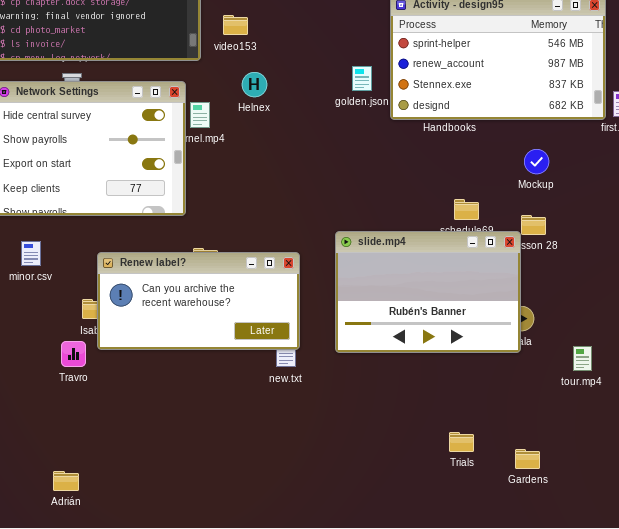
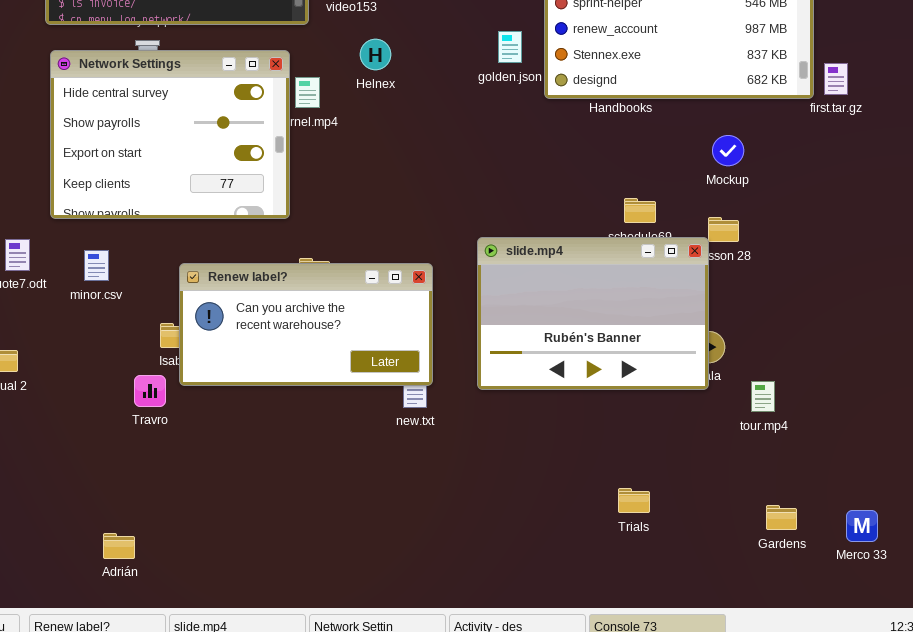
tour.mp4: [573,346,592,371] -> [751,381,775,412], moved
Gardens: [515,449,540,469] -> [766,505,797,530], moved
Adrián: [53,471,79,491] -> [103,533,135,559], moved

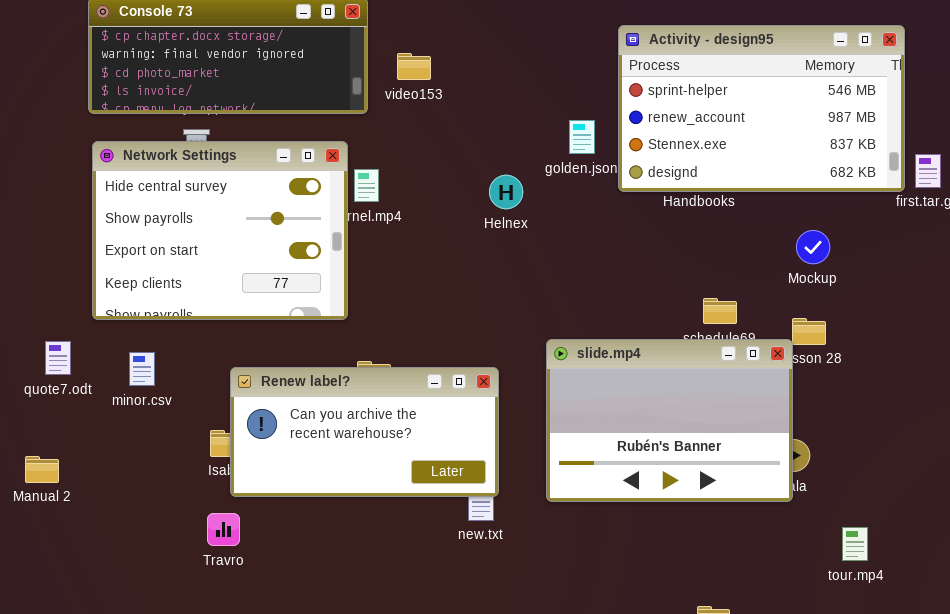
Helnex: [360,39,391,70] -> [489,175,523,209], moved
Travro: [134,375,166,407] -> [207,513,240,546], moved
tour.mp4: [751,381,775,412] -> [842,527,868,561], moved

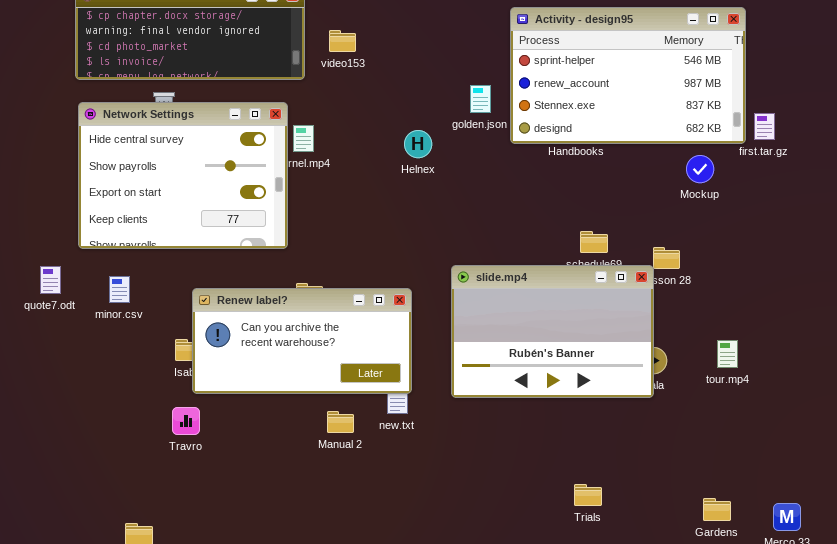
Mockup: [796,230,830,264] -> [686,155,714,183], moved
Manual 2: [25,456,59,483] -> [327,411,354,433], moved
tour.mp4: [842,527,868,561] -> [717,340,738,368], moved

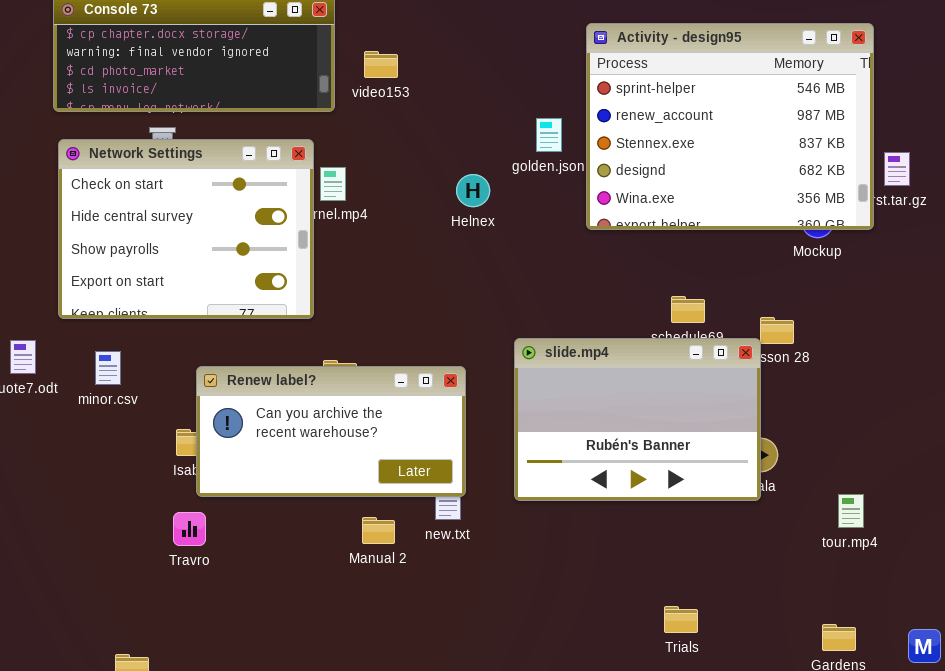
Activity - design95: [510,7,746,144] -> [586,23,874,230], resized
Network Settings: [78,102,288,249] -> [58,139,314,319], scrolled up 1 row
tour.mp4: [717,340,738,368] -> [838,494,864,528], moved

